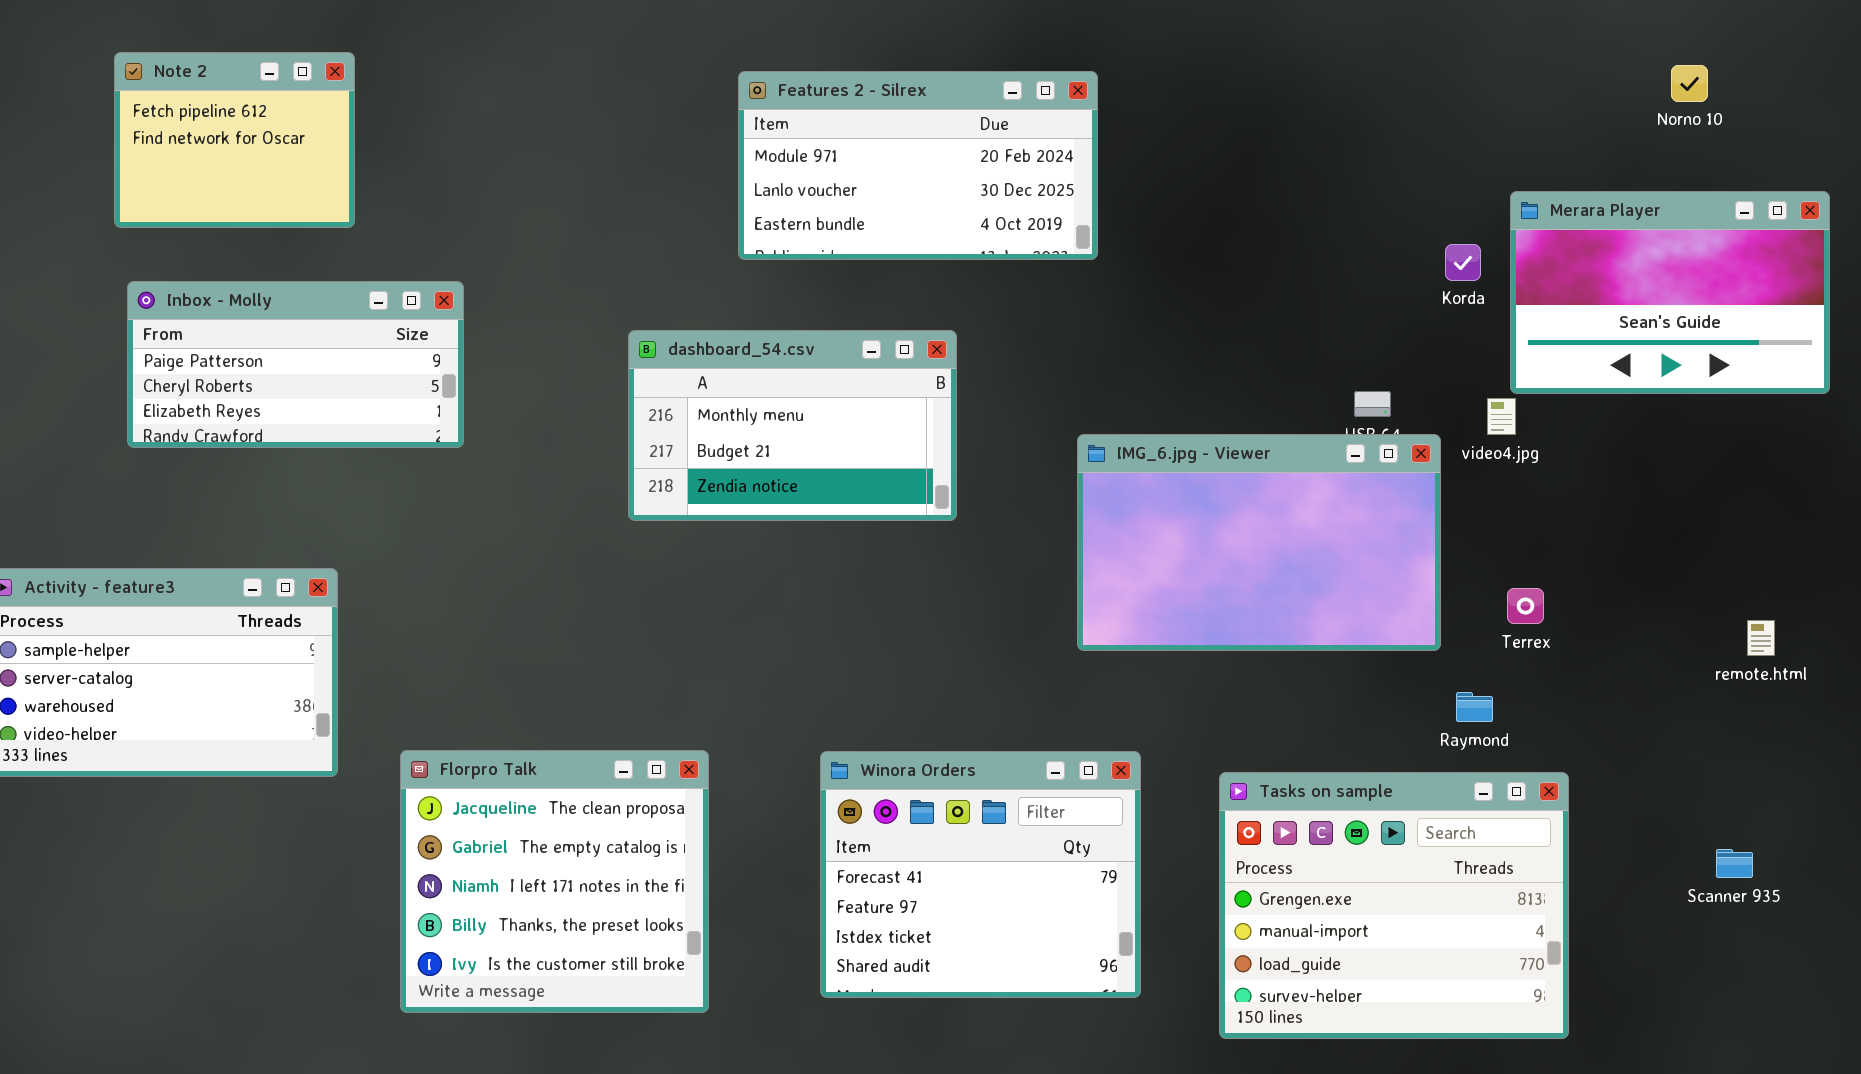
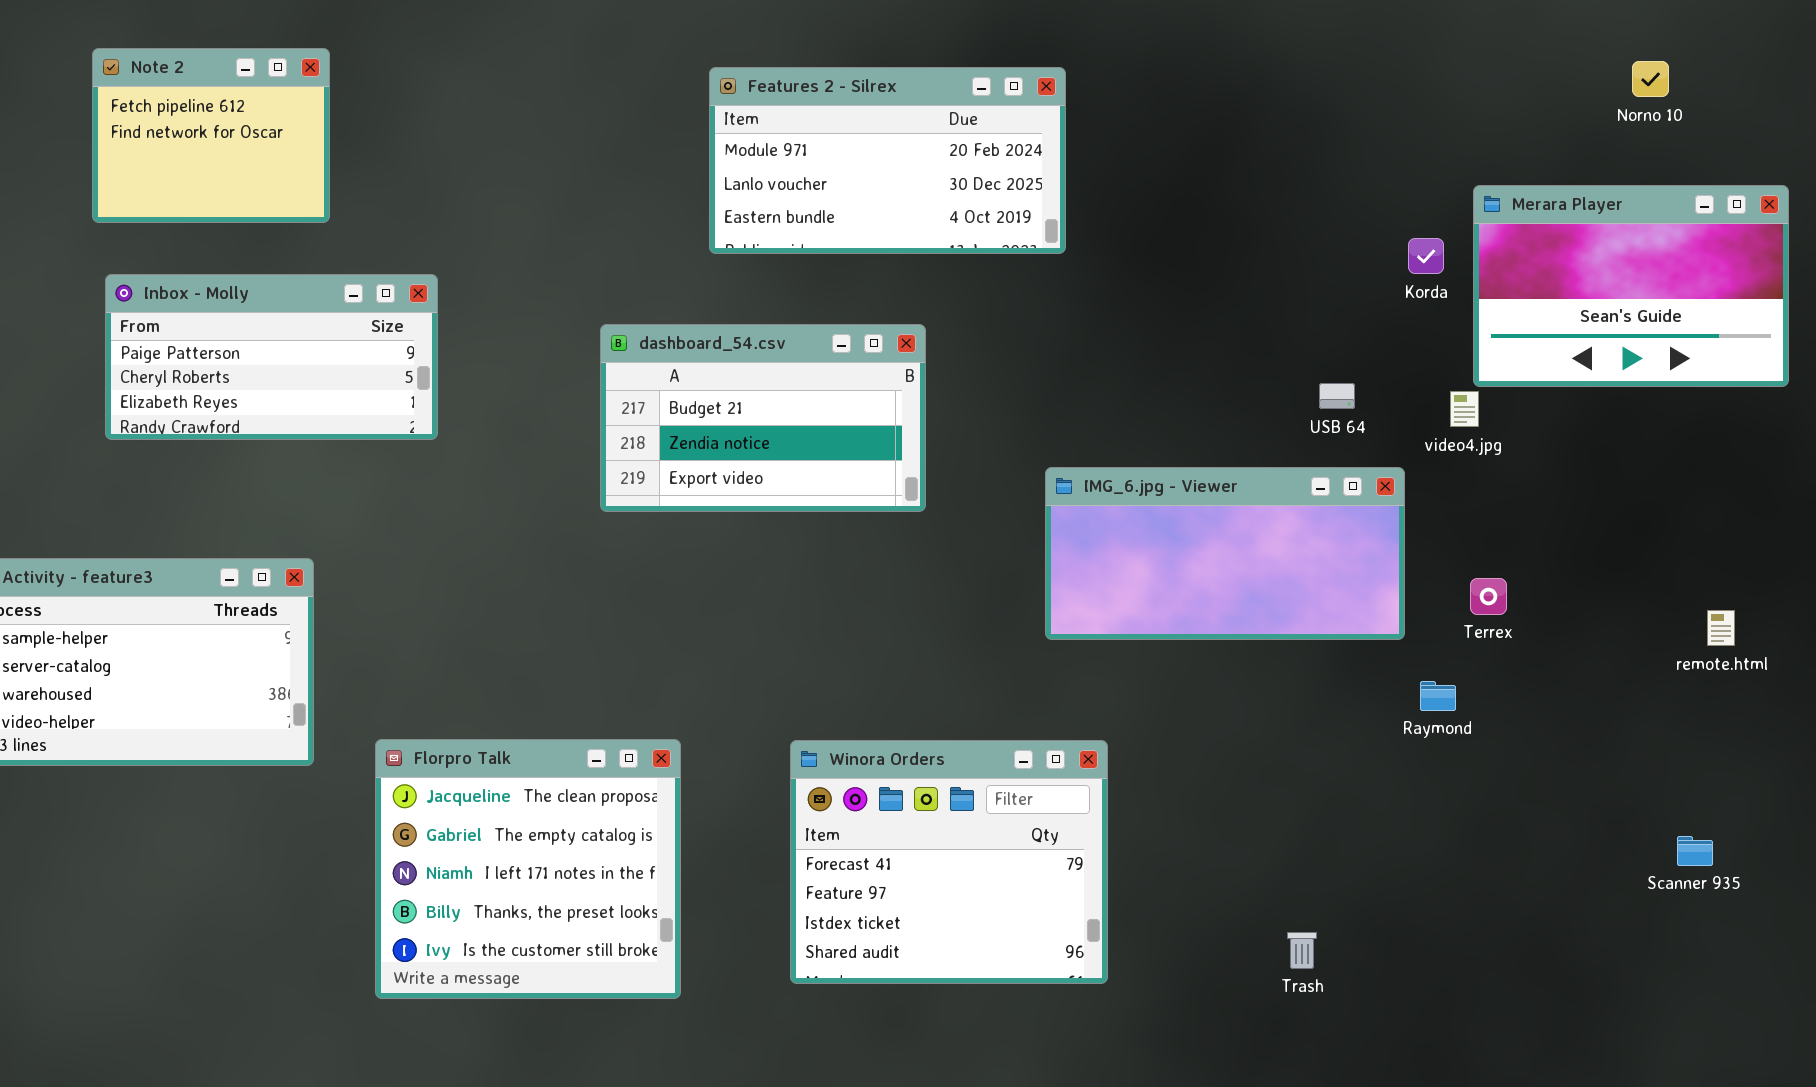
dashboard_54.csv: [628,330,957,521] -> [600,324,926,512], scrolled down 1 row
IMG_6.jpg - Viewer: [1077,434,1441,651] -> [1045,467,1405,640], resized
Tasks on sample: [1219,772,1569,1039] -> none, closed

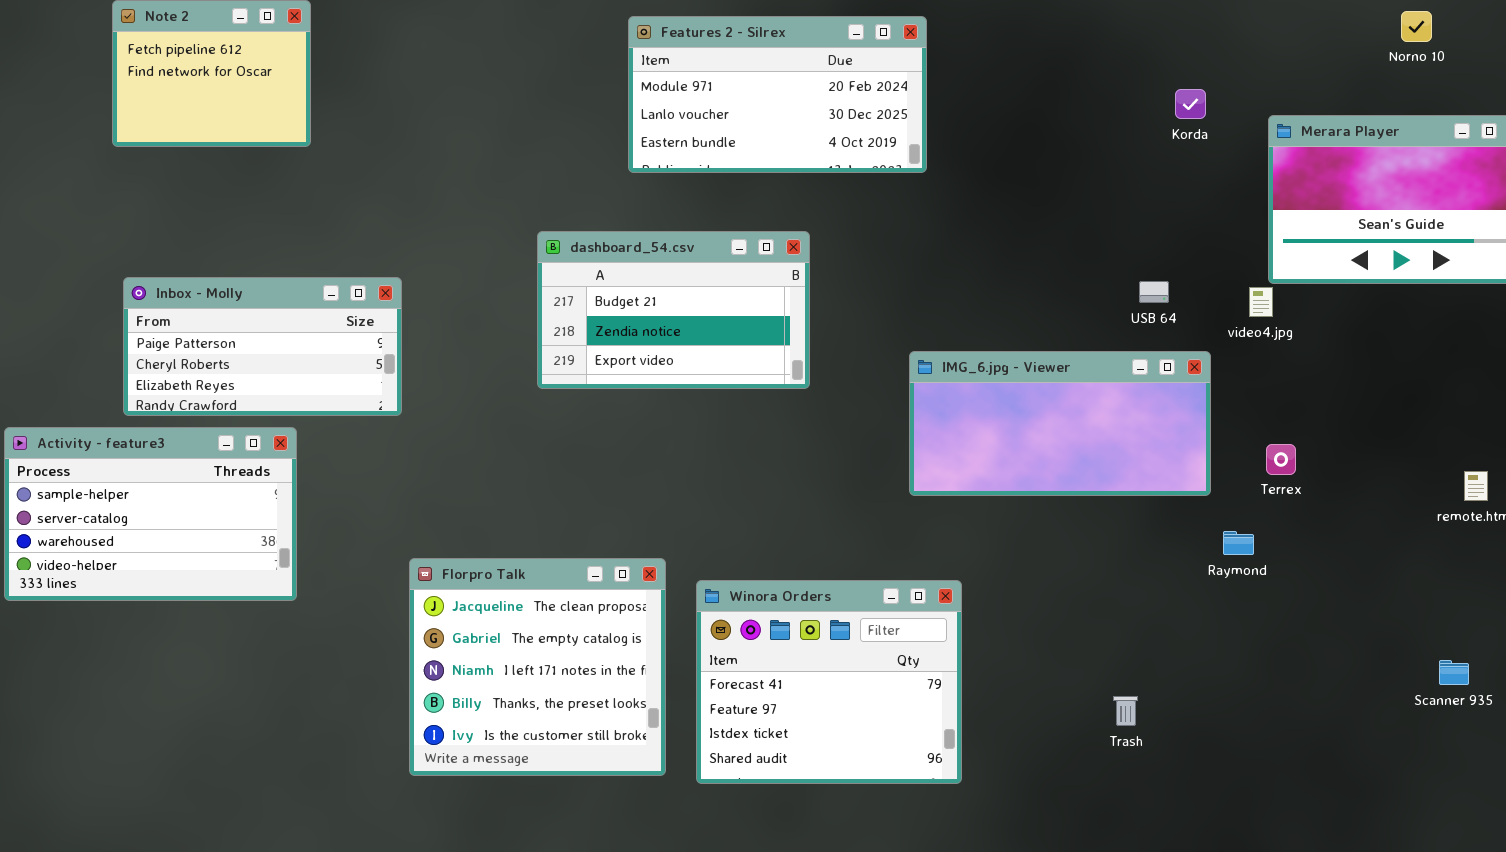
Korda: [1408,238,1444,274] -> [1175,89,1206,119], moved
Inbox - Molly: [105,274,438,440] -> [123,277,402,416], moved
Florpro Talk: [375,739,681,999] -> [409,558,666,776], moved
Trash: [1287,932,1317,969] -> [1113,696,1138,726], moved

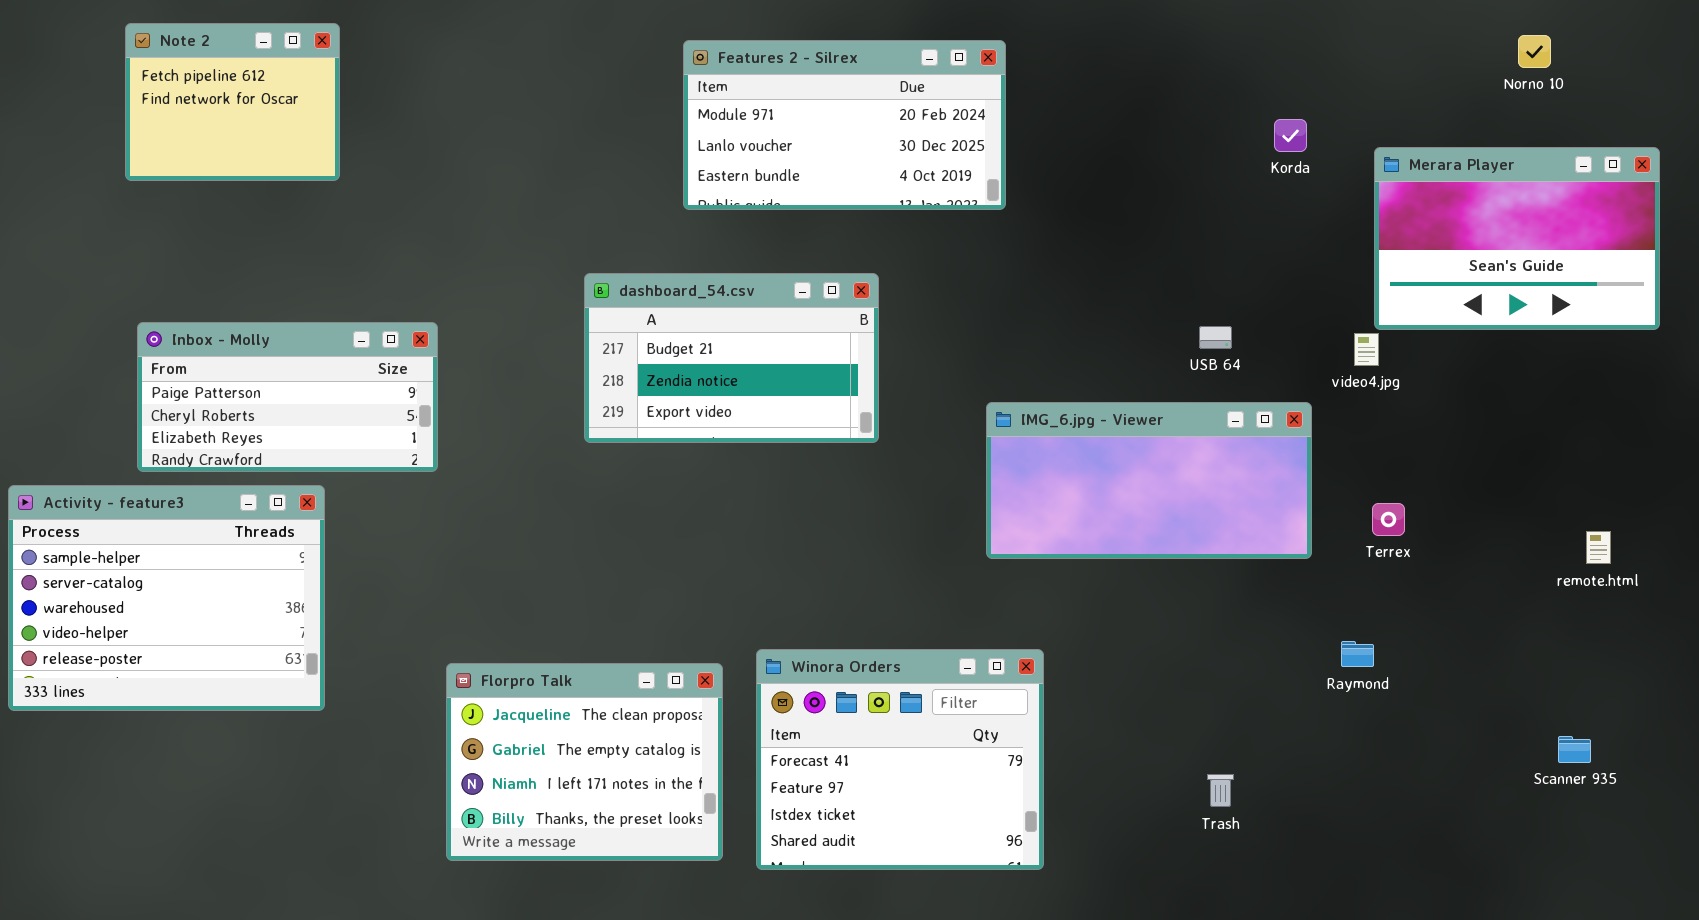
USB 64: [1139,281,1169,303] -> [1199,326,1232,349], moved
Activity - feature3: [4,427,297,601] -> [8,485,325,711], resized
Raymond: [1223,531,1254,555] -> [1341,641,1374,667], moved
Florpro Talk: [409,558,666,776] -> [446,663,723,861], resized

